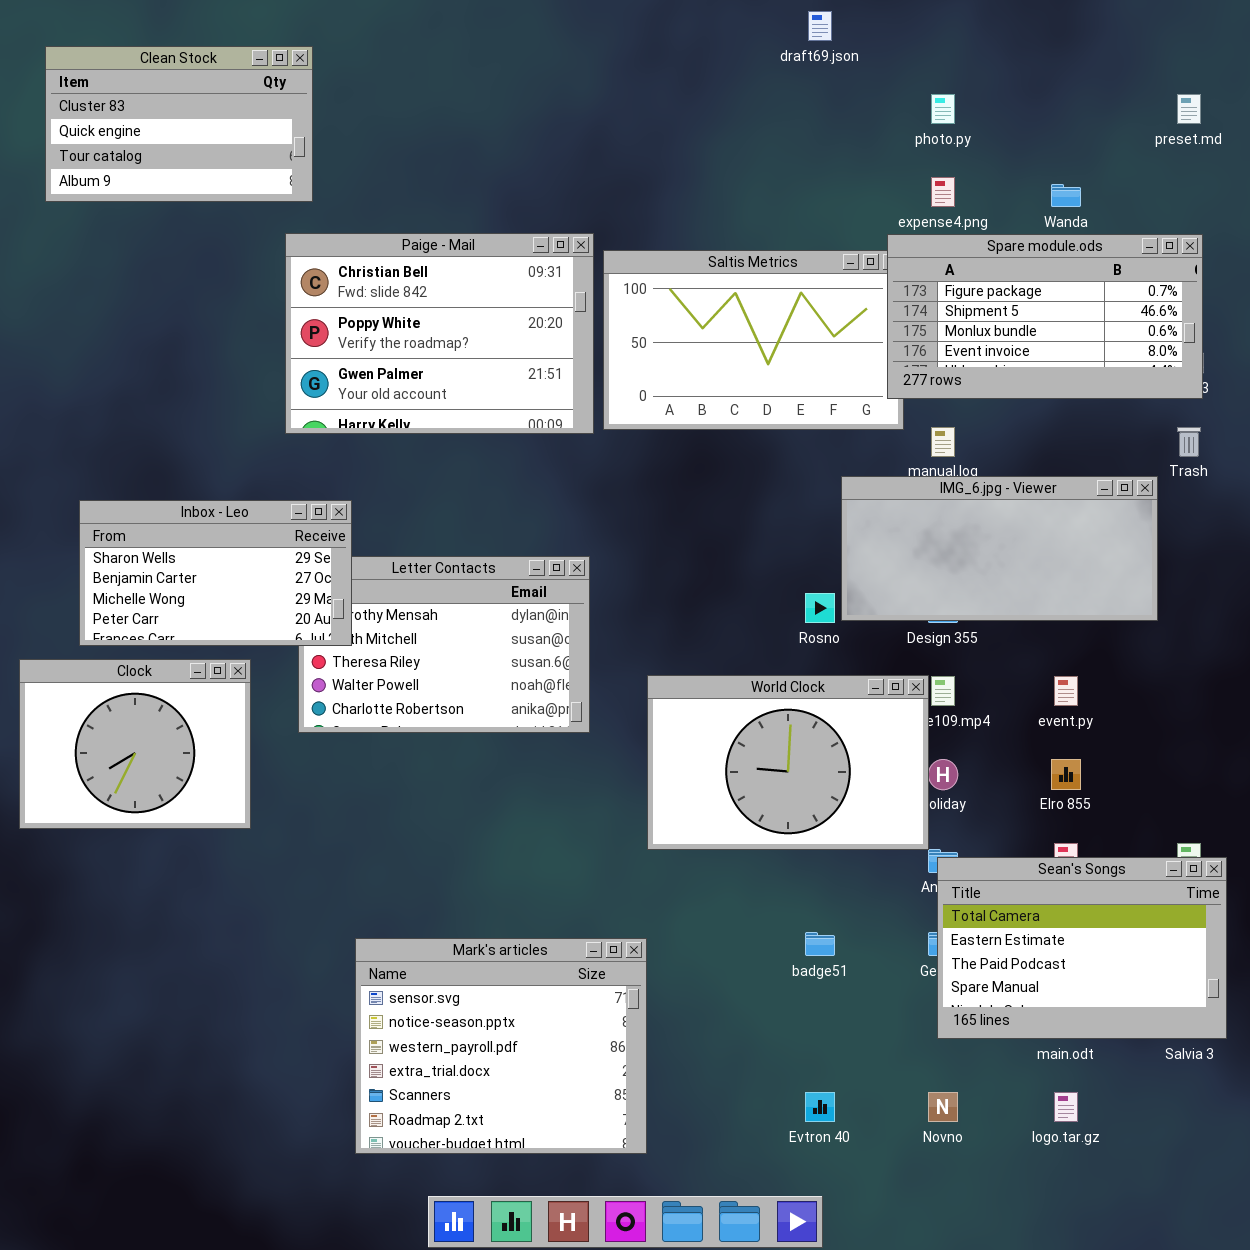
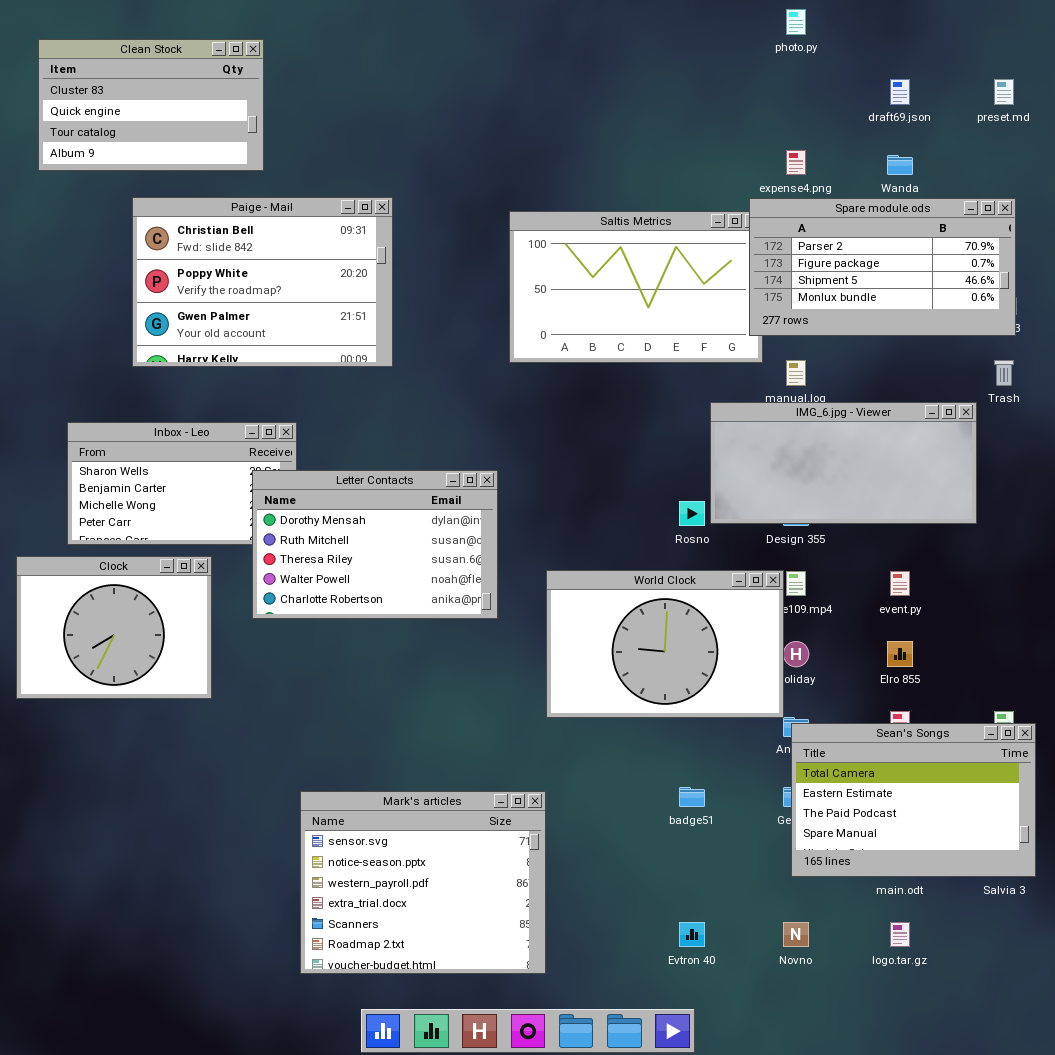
draft69.json: [808,11,832,41] -> [890,79,910,105], moved
photo.py: [931,94,955,124] -> [786,9,806,35], moved
Paige - Mail: [285,233,594,434] -> [132,197,393,367], moved
Spare module.ods: [887,234,1203,399] -> [749,198,1016,336], scrolled up 1 row
Letter Contacts: [298,556,590,733] -> [252,470,498,619], raised

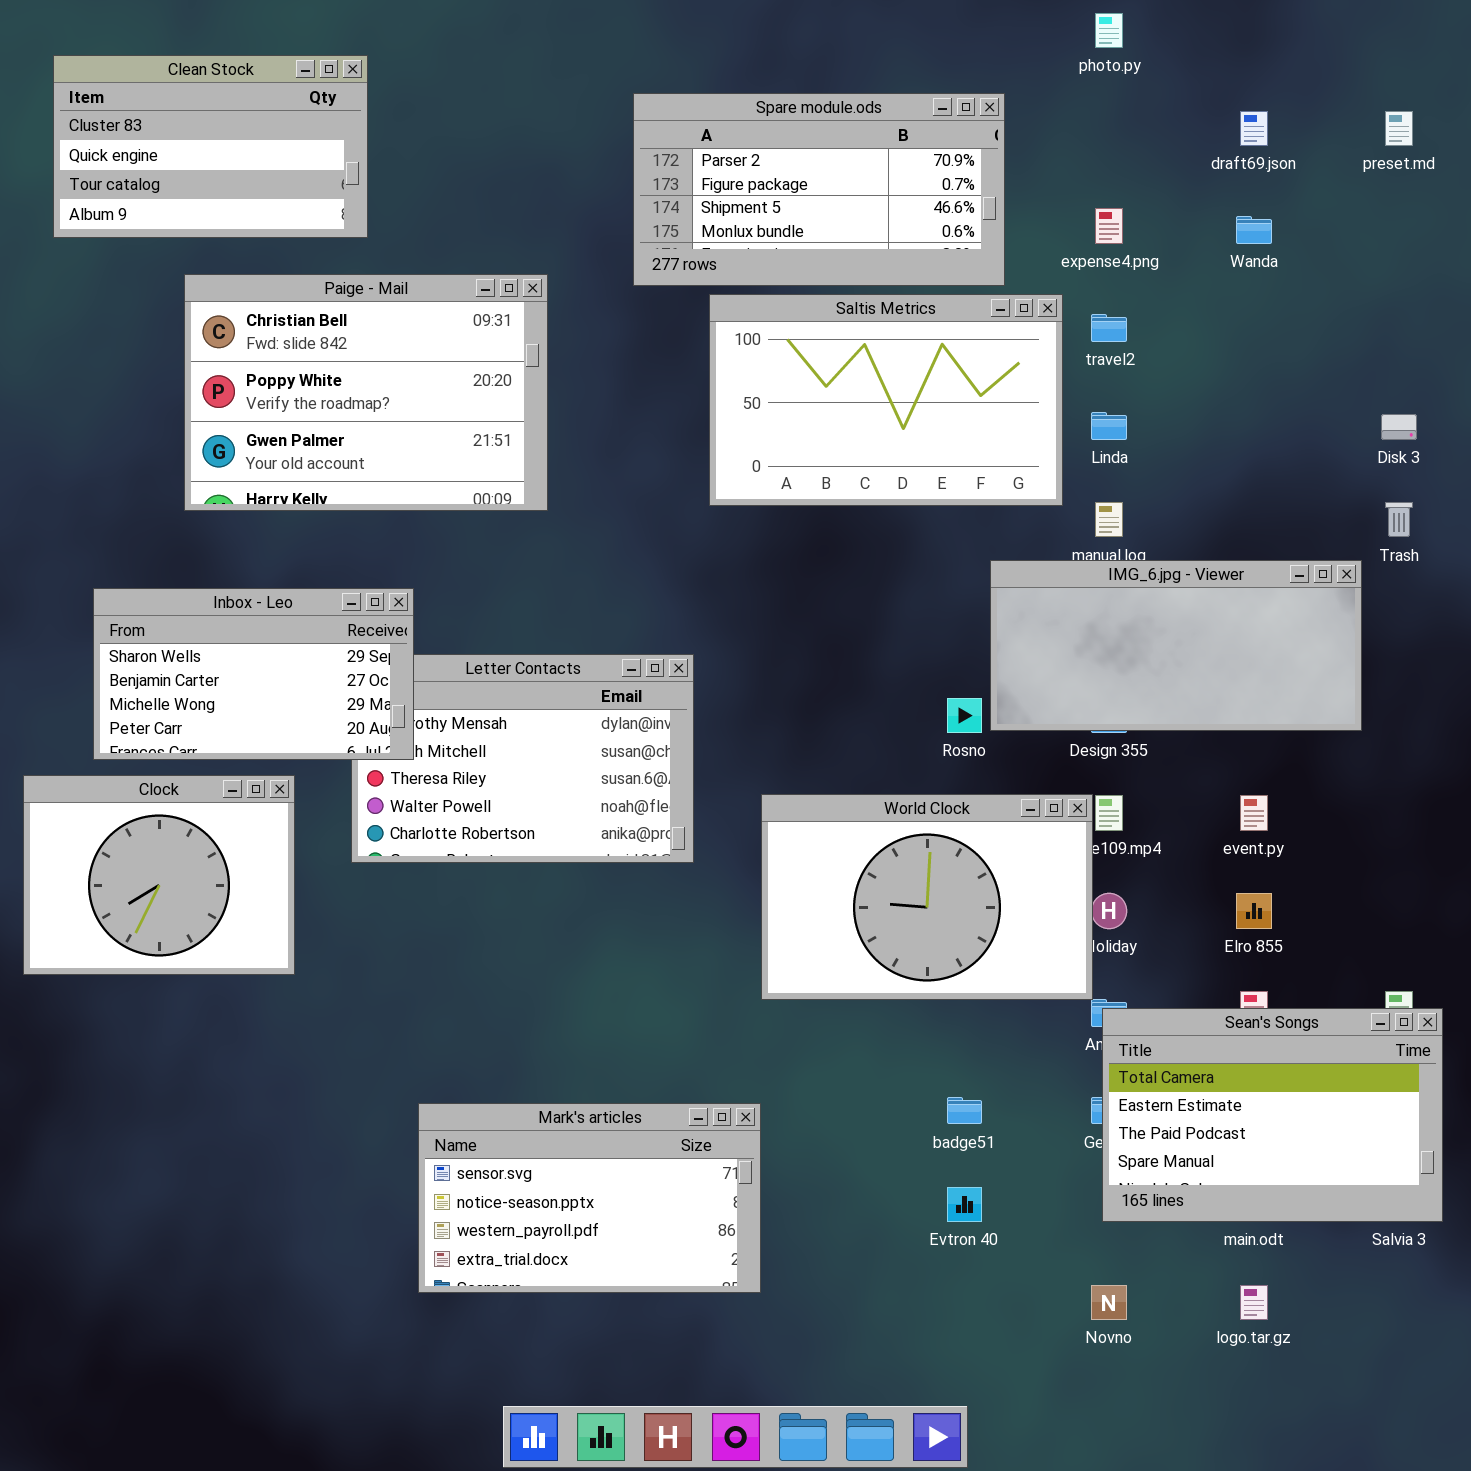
Spare module.ods: [749,198,1016,336] -> [633,93,1005,286], moved
Inbox - Leo: [67,422,297,545] -> [93,588,414,760], raised
Mark's articles: [300,791,546,974] -> [418,1103,761,1293], resized
Evtron 40: [679,922,705,947] -> [947,1187,982,1222], moved

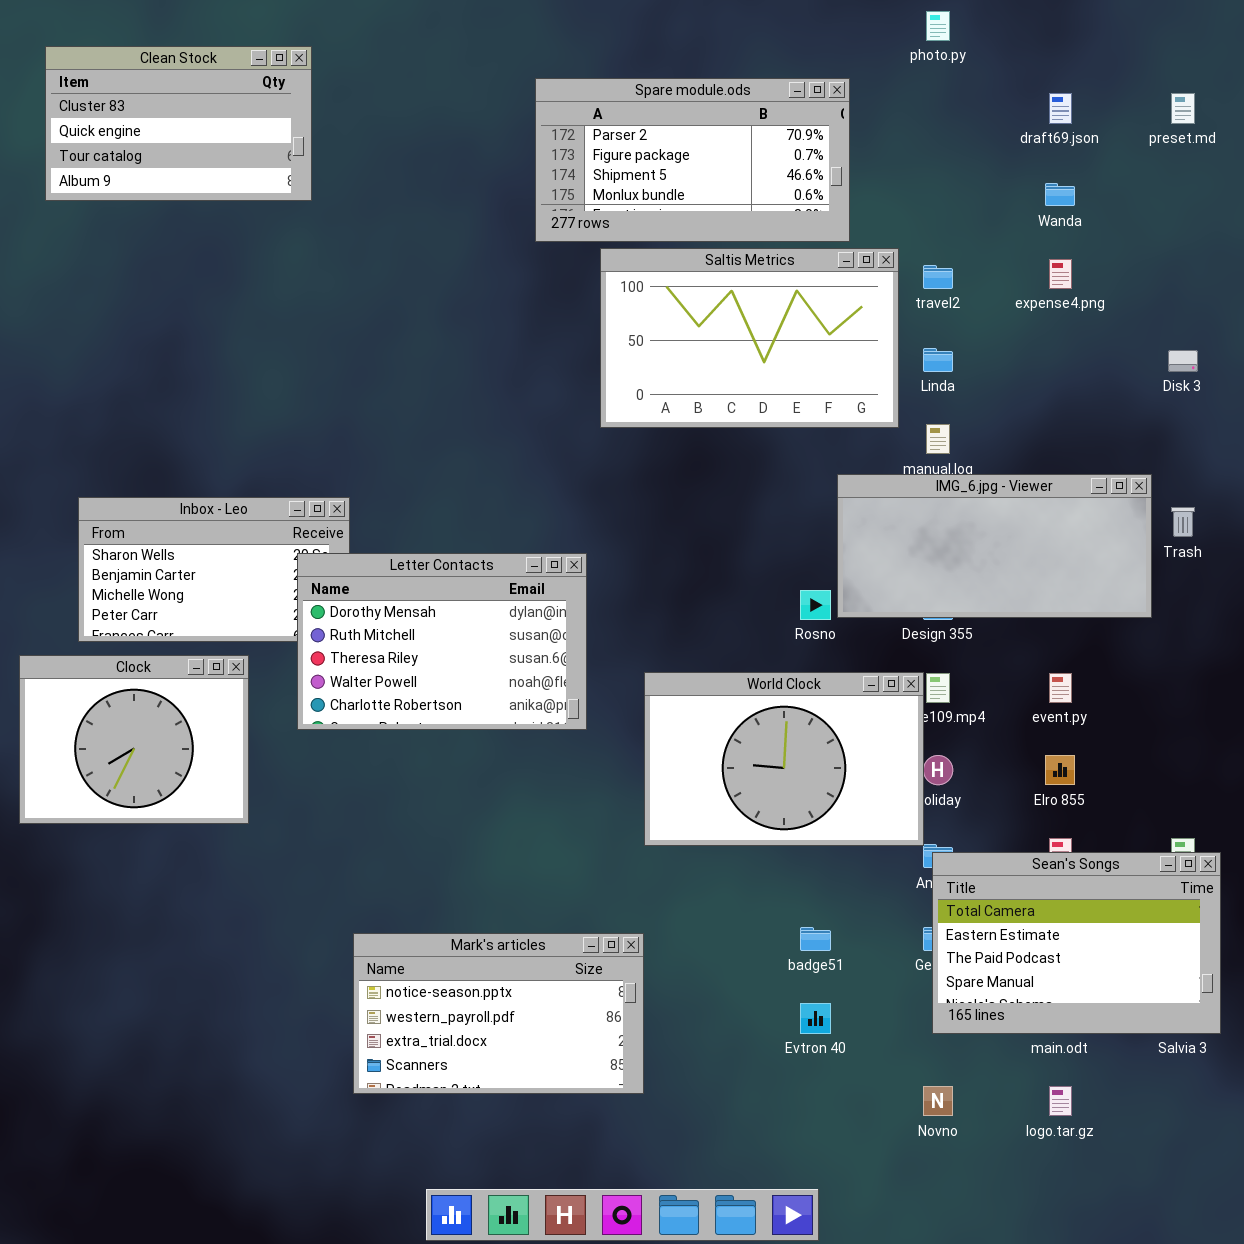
expense4.png: [1095,208,1123,244] -> [1049,259,1072,289], moved
Paige - Mail: [184,274,548,511] -> none, closed
Trash: [1385,502,1413,537] -> [1171,507,1195,537], moved
Letter Contacts: [351,654,694,863] -> [297,553,587,730], raised
Mark's articles: [418,1103,761,1293] -> [353,933,644,1094], scrolled down 1 row

